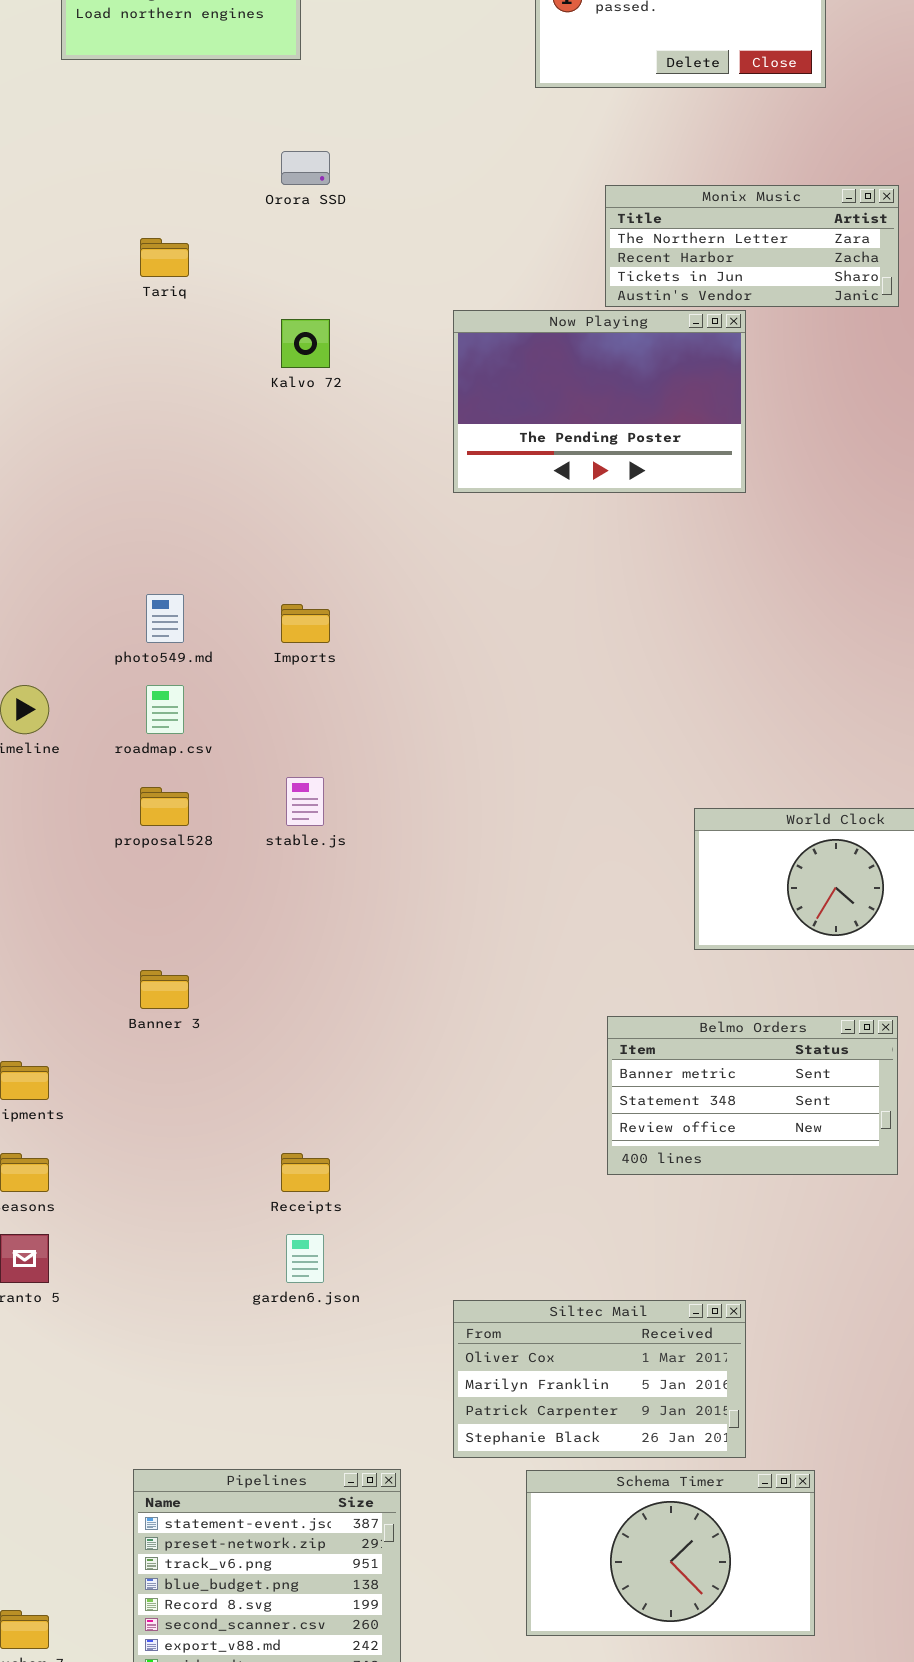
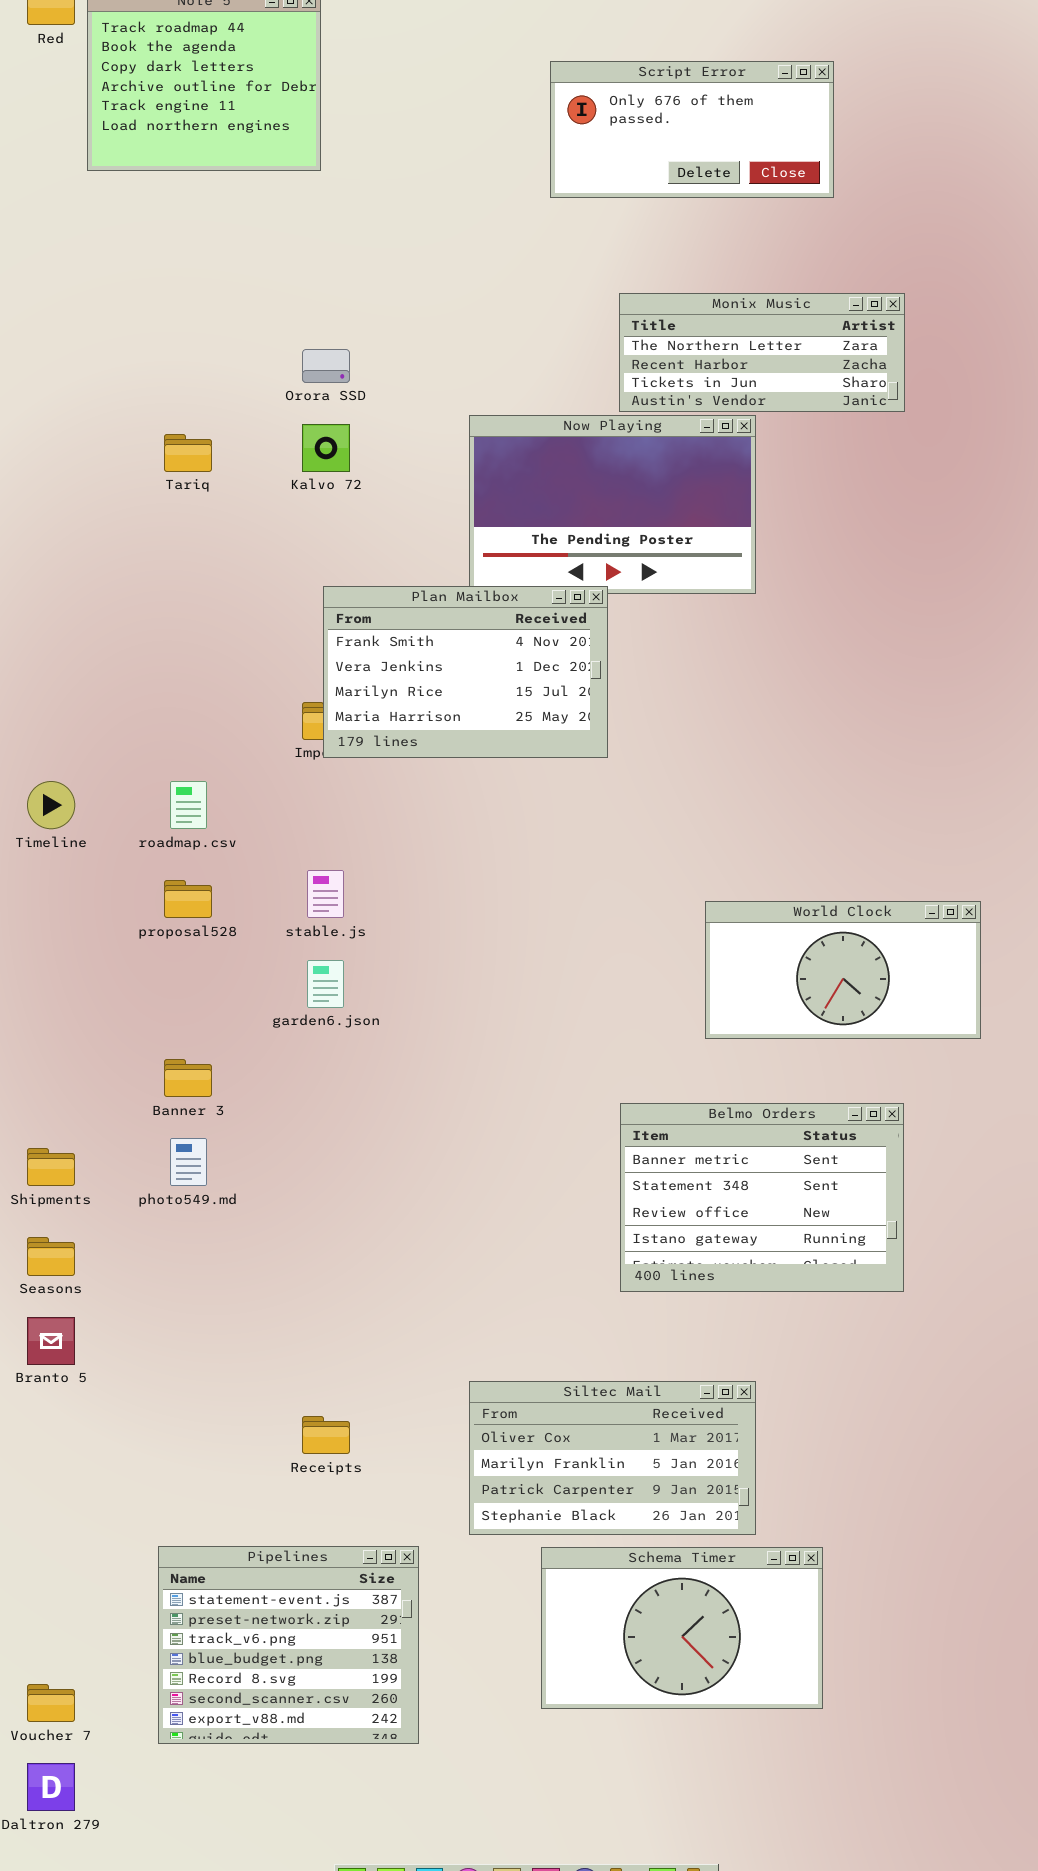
Orora SSD: [281,151,330,185] -> [302,349,350,383], moved
Tariq: [140,238,189,277] -> [164,434,212,472], moved
Plan Mailbox: none -> [323,586,608,758], opened
photo549.md: [146,594,184,643] -> [170,1138,207,1186], moved
Belmo Orders: [607,1016,898,1175] -> [620,1103,904,1292], resized
Receipts: [281,1153,330,1192] -> [302,1416,350,1454], moved
garden6.json: [286,1234,324,1283] -> [307,960,344,1008], moved

